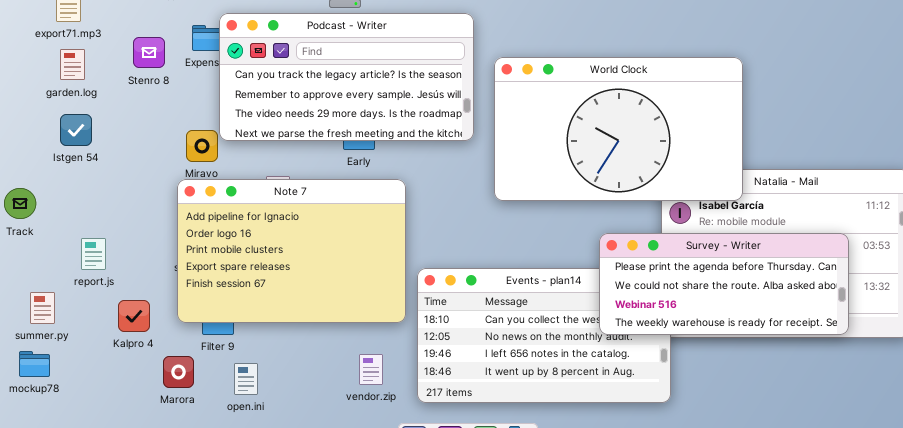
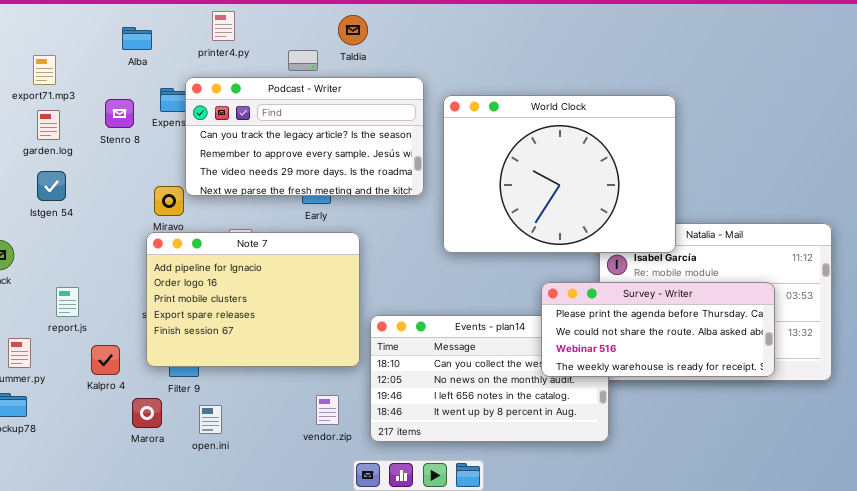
World Clock: [494,57,743,201] -> [443,95,676,253], resized

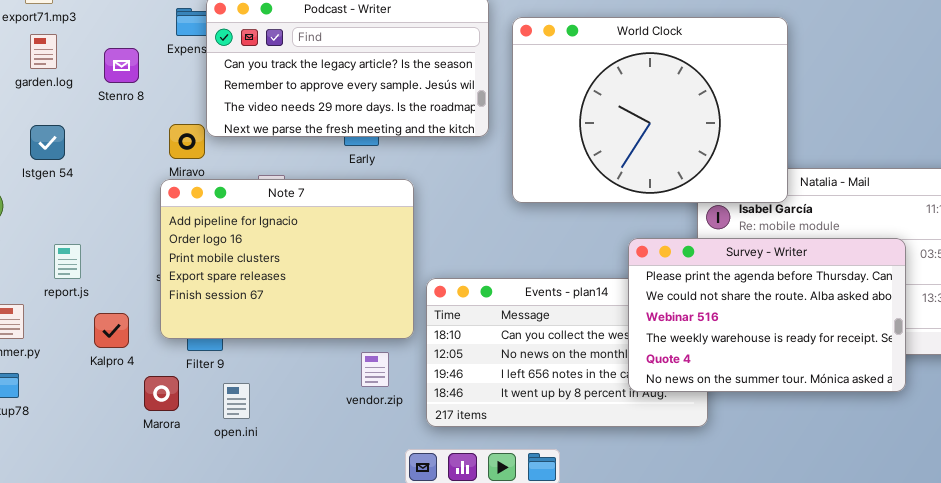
Stenro 8: [105,99,134,128] -> [104,48,139,83], moved
Istgen 54: [37,171,66,201] -> [30,125,65,160], moved
Survey - Writer: [541,282,775,377] -> [628,238,906,392], resized
vendor.zip: [316,395,339,425] -> [361,352,389,387], moved

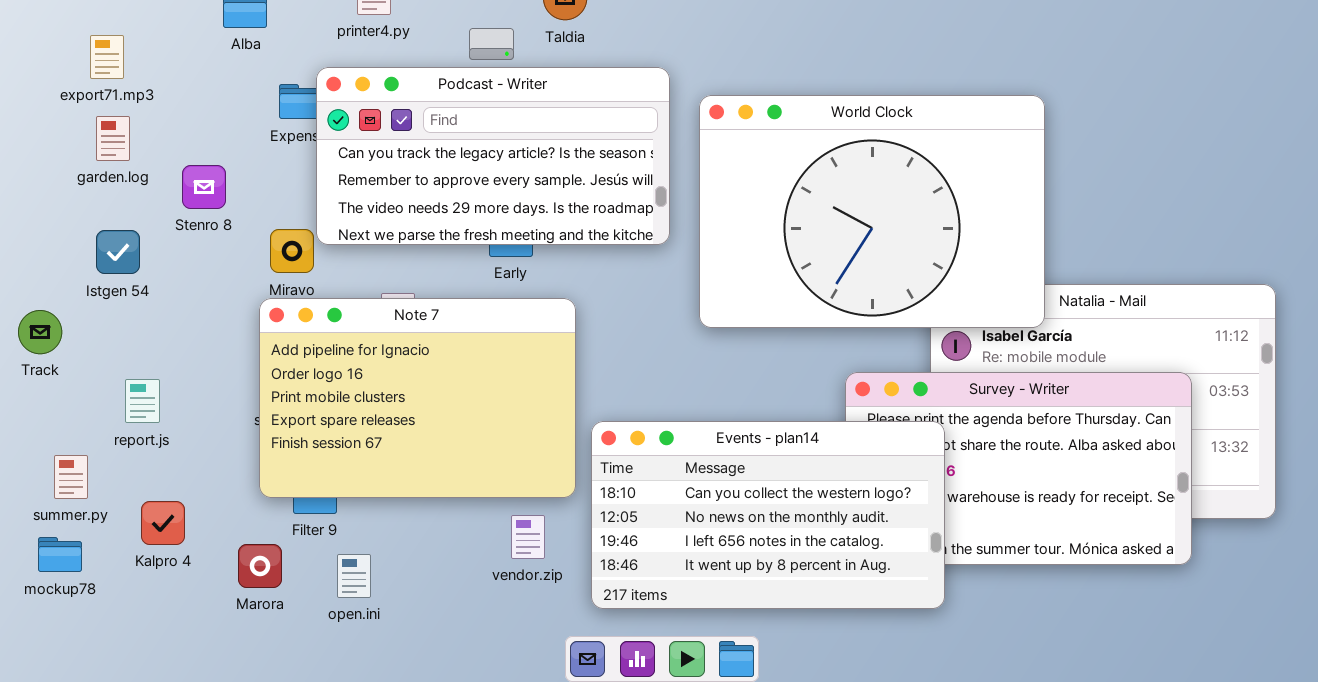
Stenro 8: [104,48,139,83] -> [182,165,226,209], moved
Events - plan14: [426,278,708,427] -> [591,421,945,609], raised
Kalpro 4: [94,313,129,348] -> [141,501,185,545], moved

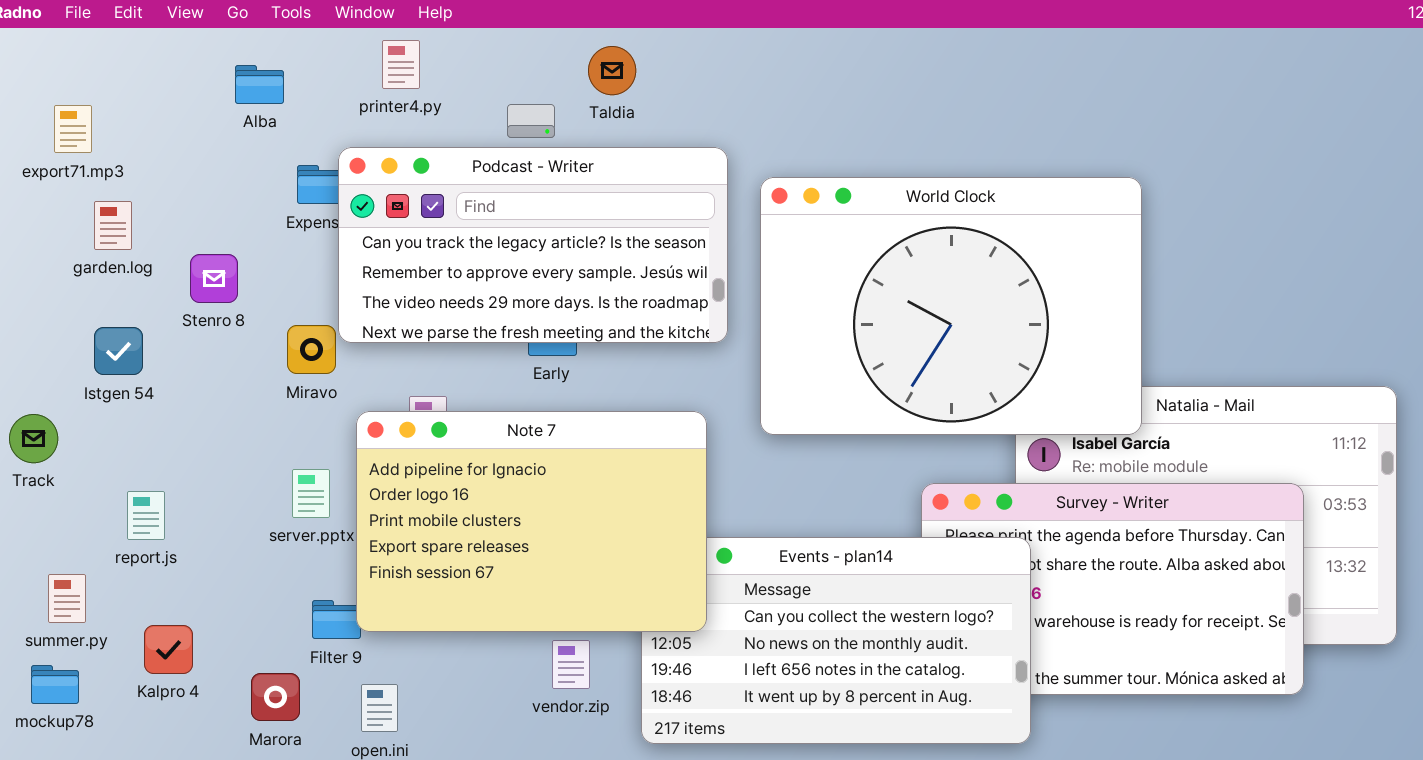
export71.mp3: [90,35,124,79] -> [54,105,92,153], moved
Note 7: [259,298,576,498] -> [356,411,707,632], moved

